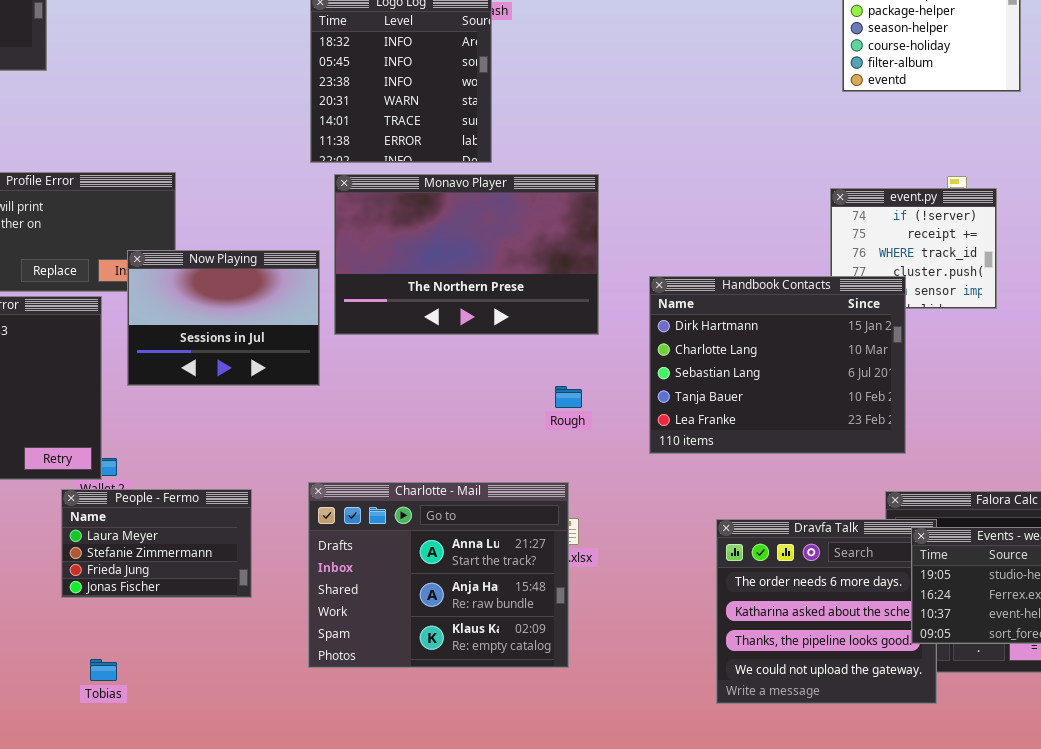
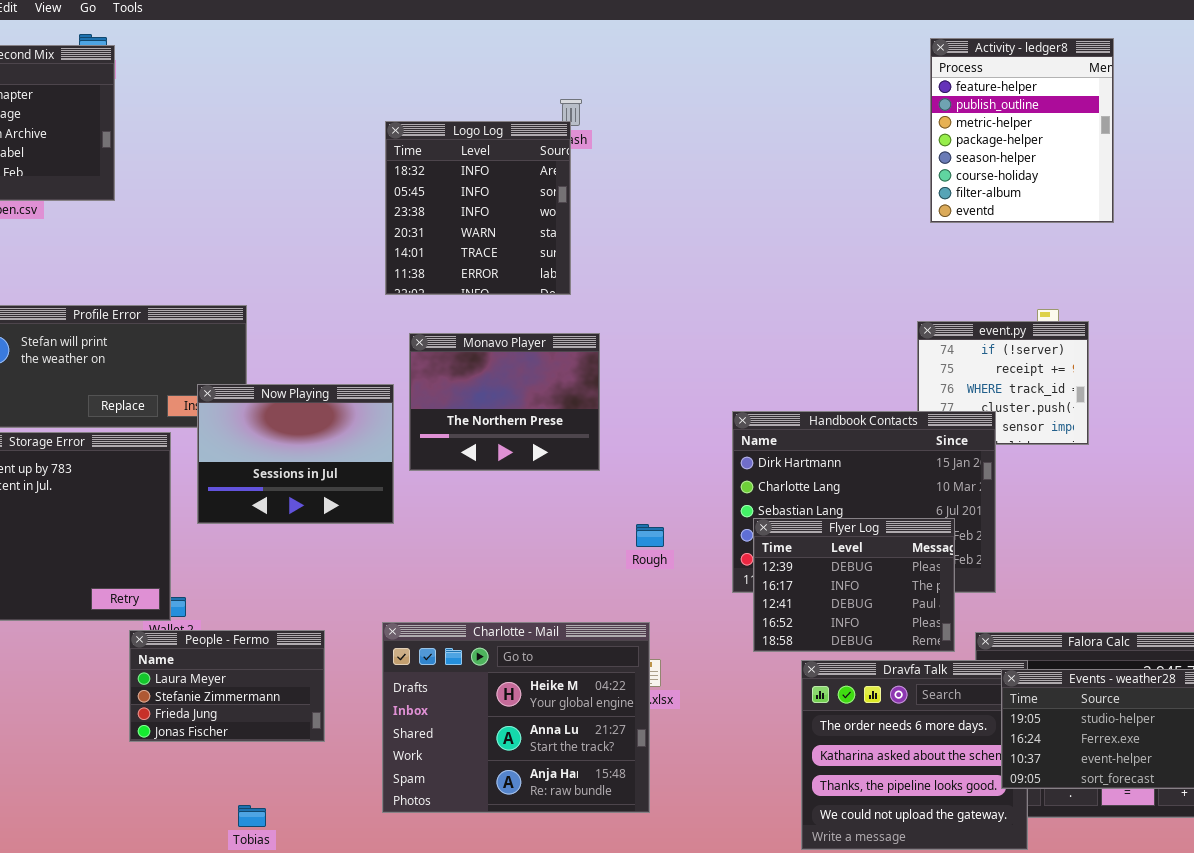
Monavo Player: [334,174,599,335] -> [409,333,600,471], resized
Flyer Log: none -> [753,518,955,652], opened
Charlotte - Mail: [308,482,569,668] -> [382,622,650,813], scrolled up 1 row
Tobias: [90,659,117,681] -> [238,805,266,827], moved

